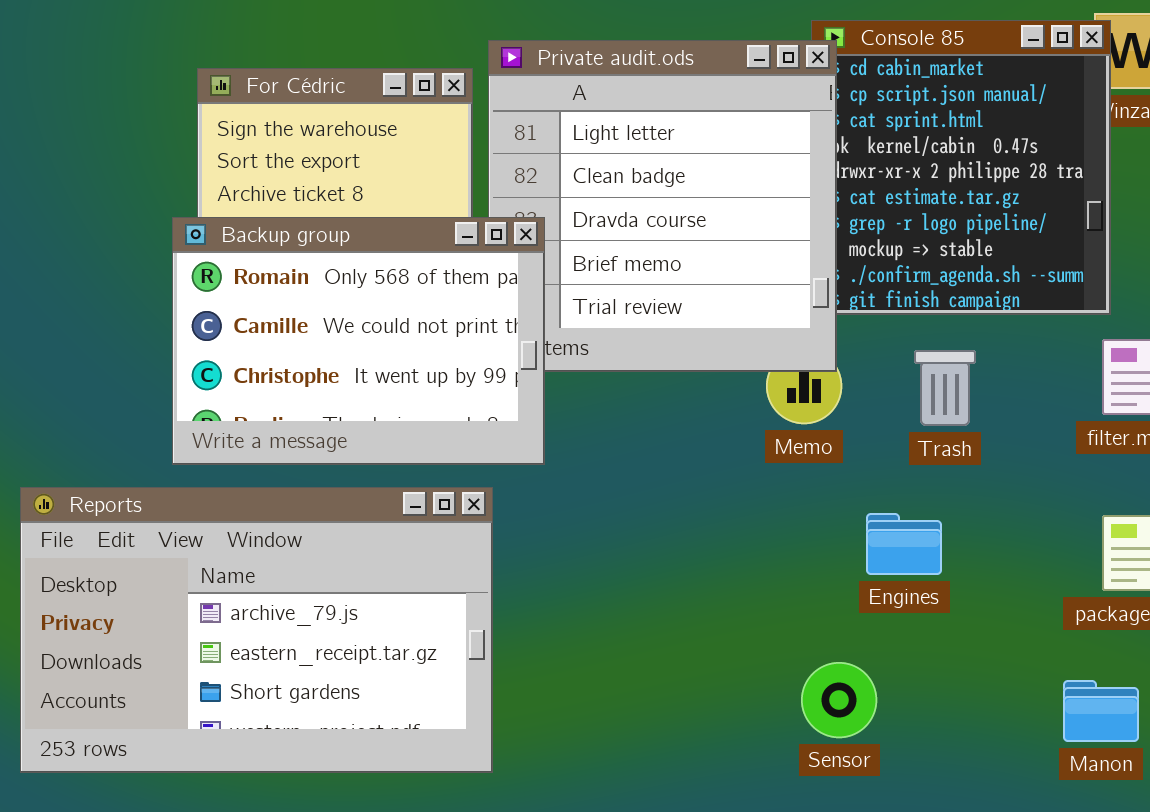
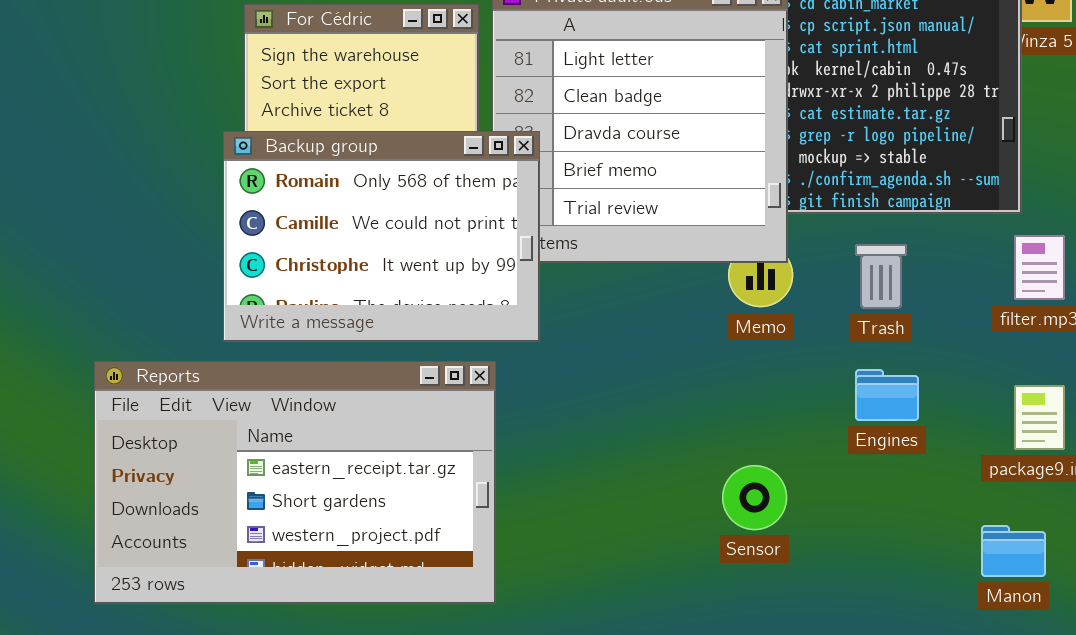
Reports: [20,487,493,773] -> [94,361,496,604], scrolled down 1 row
Engines: [866,513,942,575] -> [855,369,919,421], moved
Sensor: [801,662,877,738] -> [722,465,787,530], moved

